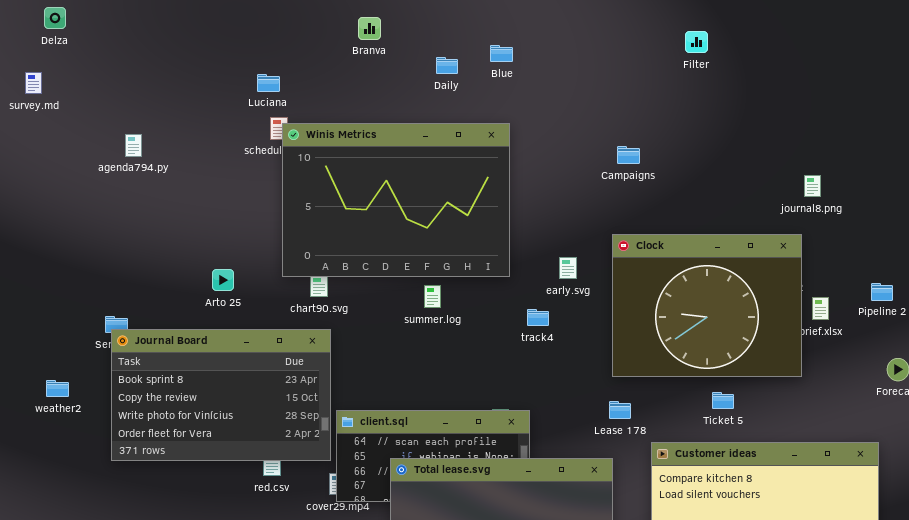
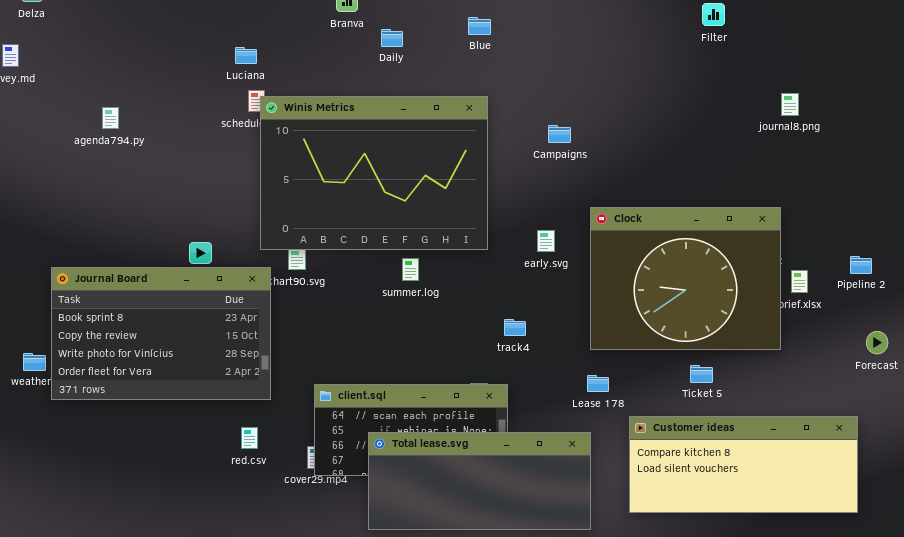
Filter: [685,31,708,53] -> [702,3,725,26], moved
Daily: [436,57,458,74] -> [381,29,403,47], moved
Campaigns: [617,146,640,164] -> [548,125,571,143], moved
journal8.png: [804,175,821,197] -> [781,93,799,116], moved
track4: [527,309,549,326] -> [504,319,526,336], moved
Journal Board: [111,329,331,461] -> [51,267,271,400], moved

